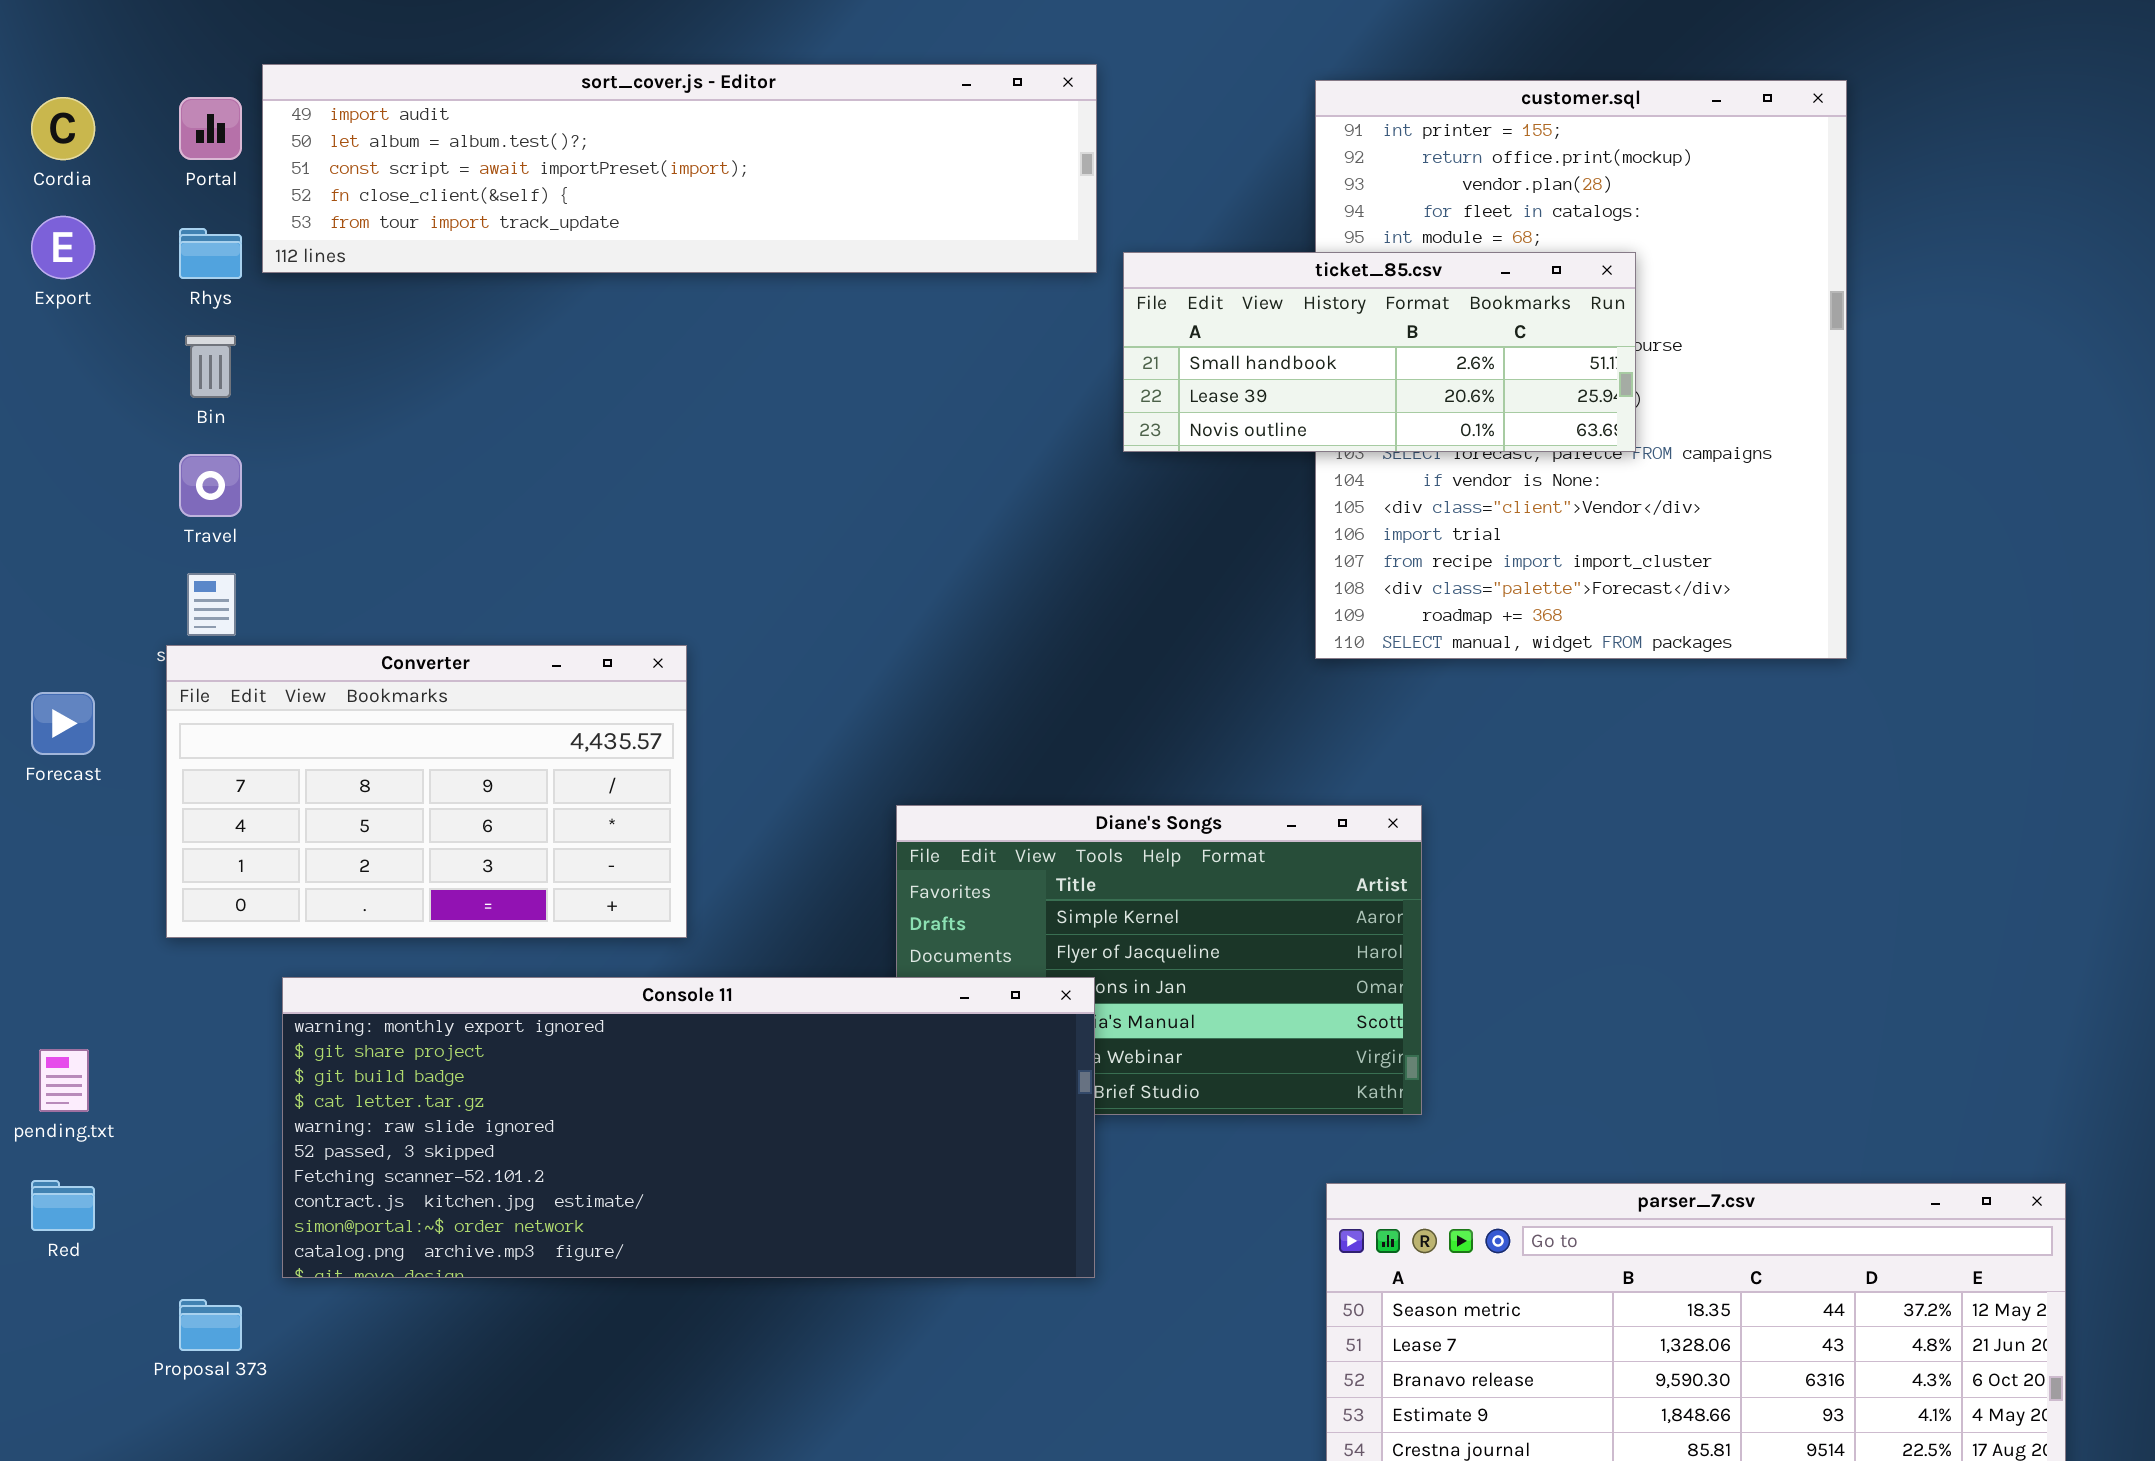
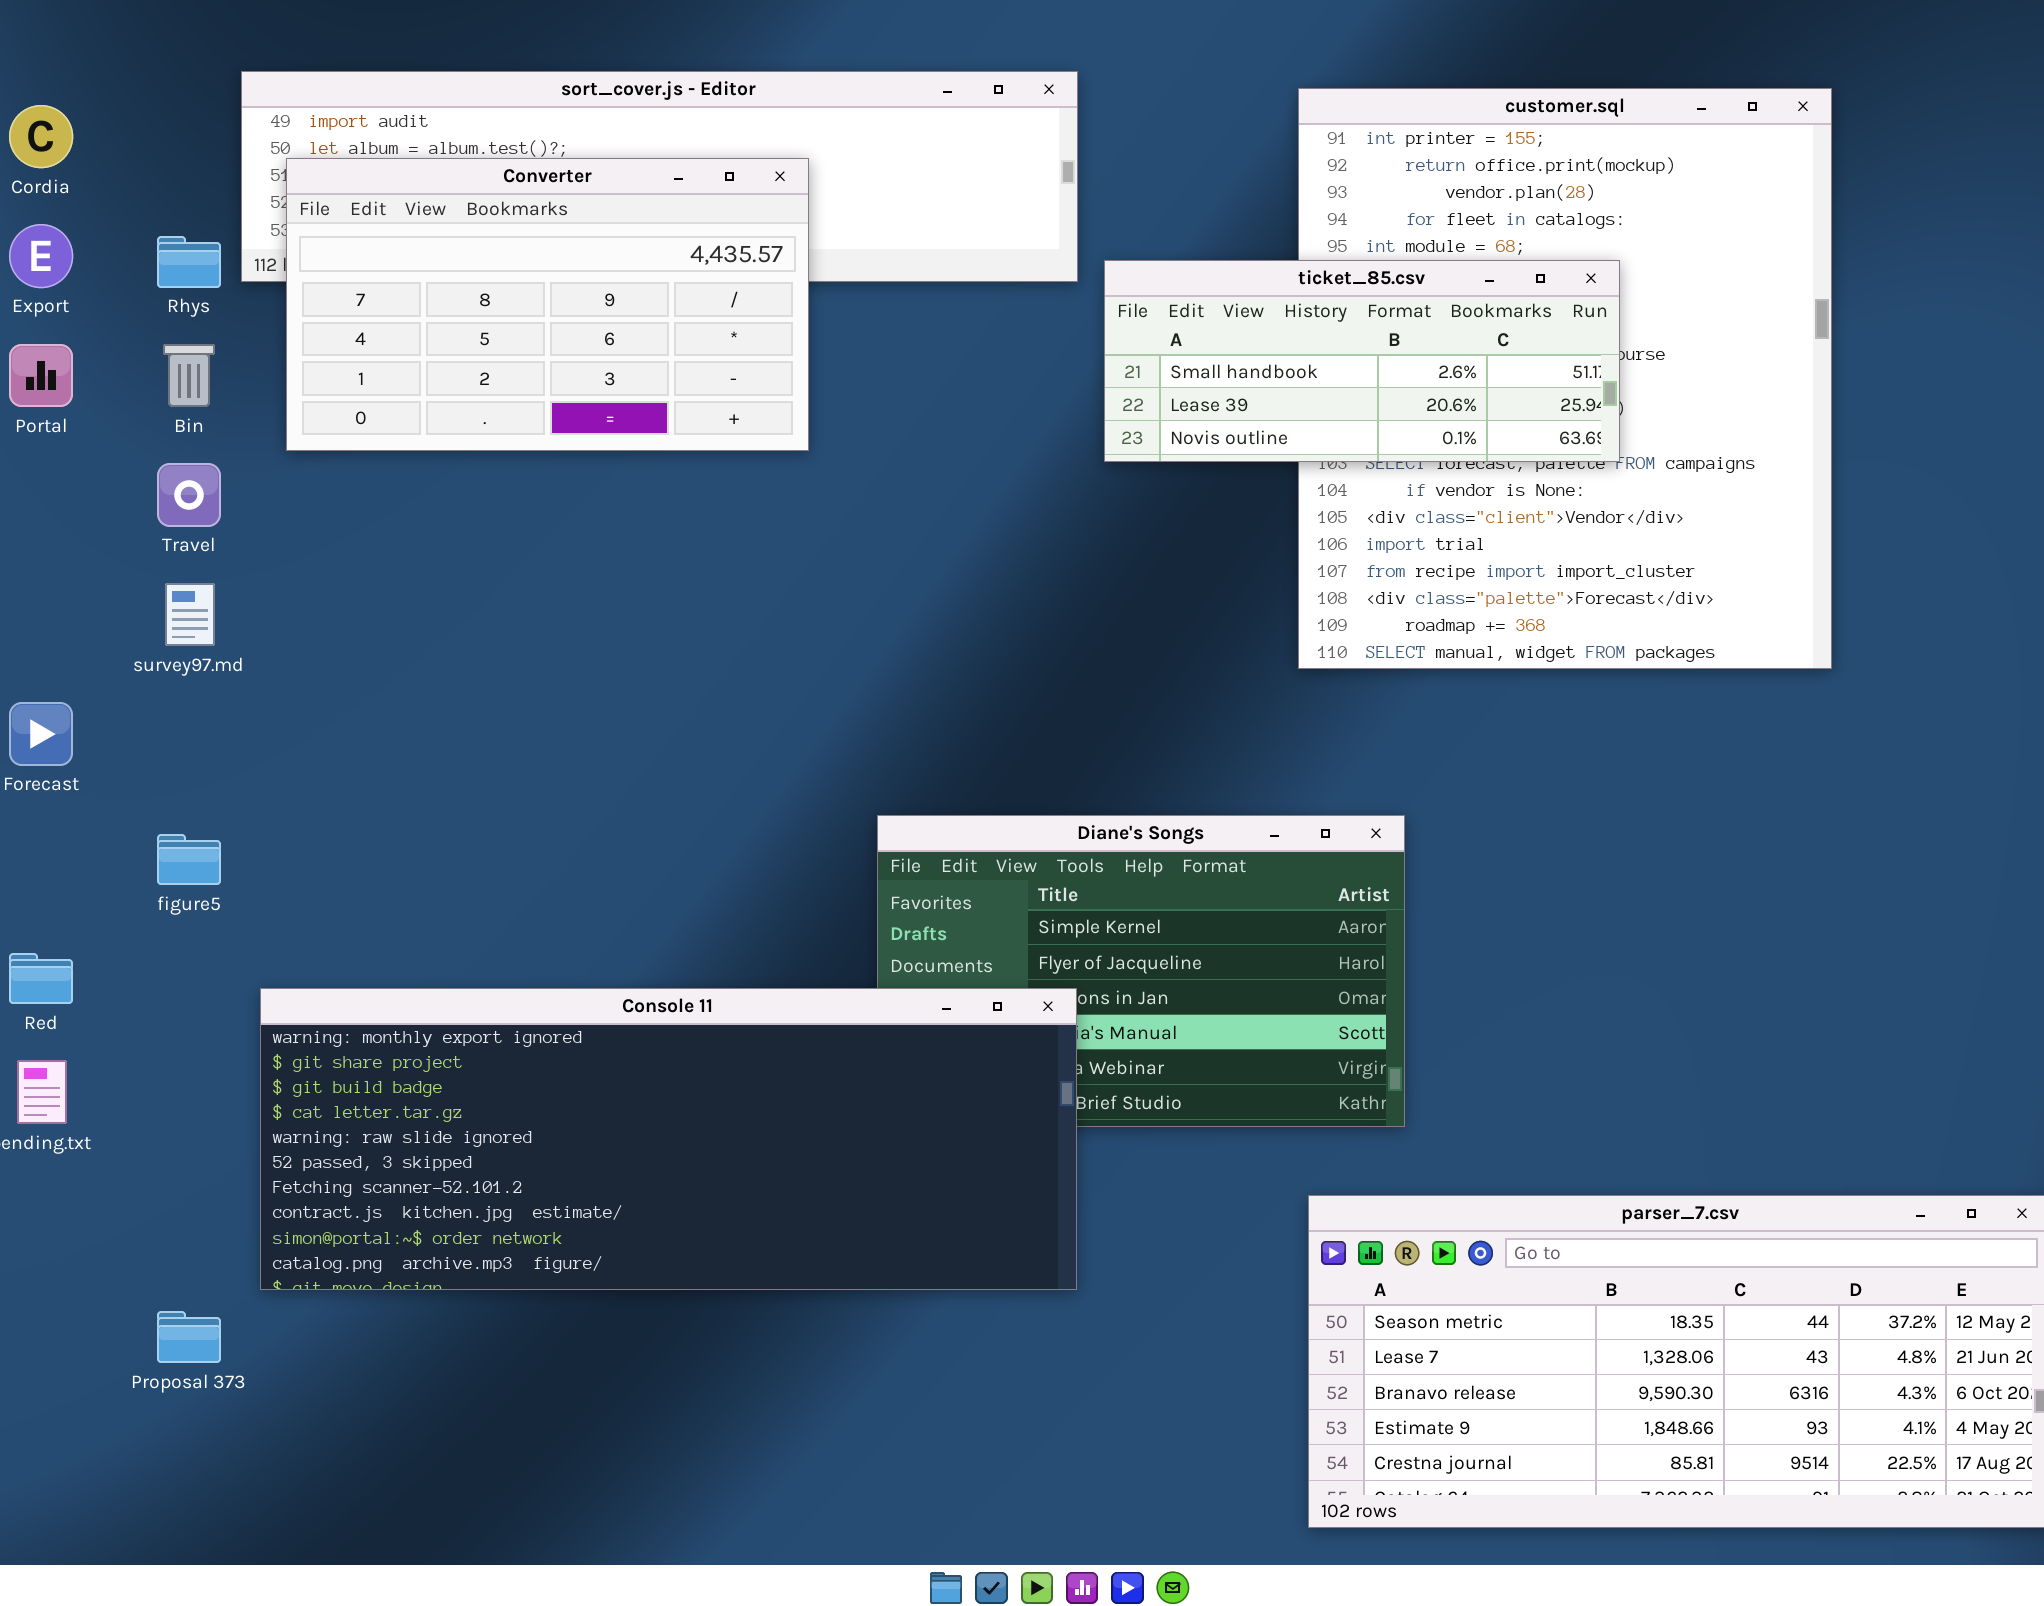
Portal: [179,97,242,160] -> [9,344,73,407], moved
Converter: [166,645,687,938] -> [286,158,809,451], moved
Red: [31,1180,95,1231] -> [9,953,73,1004], moved

